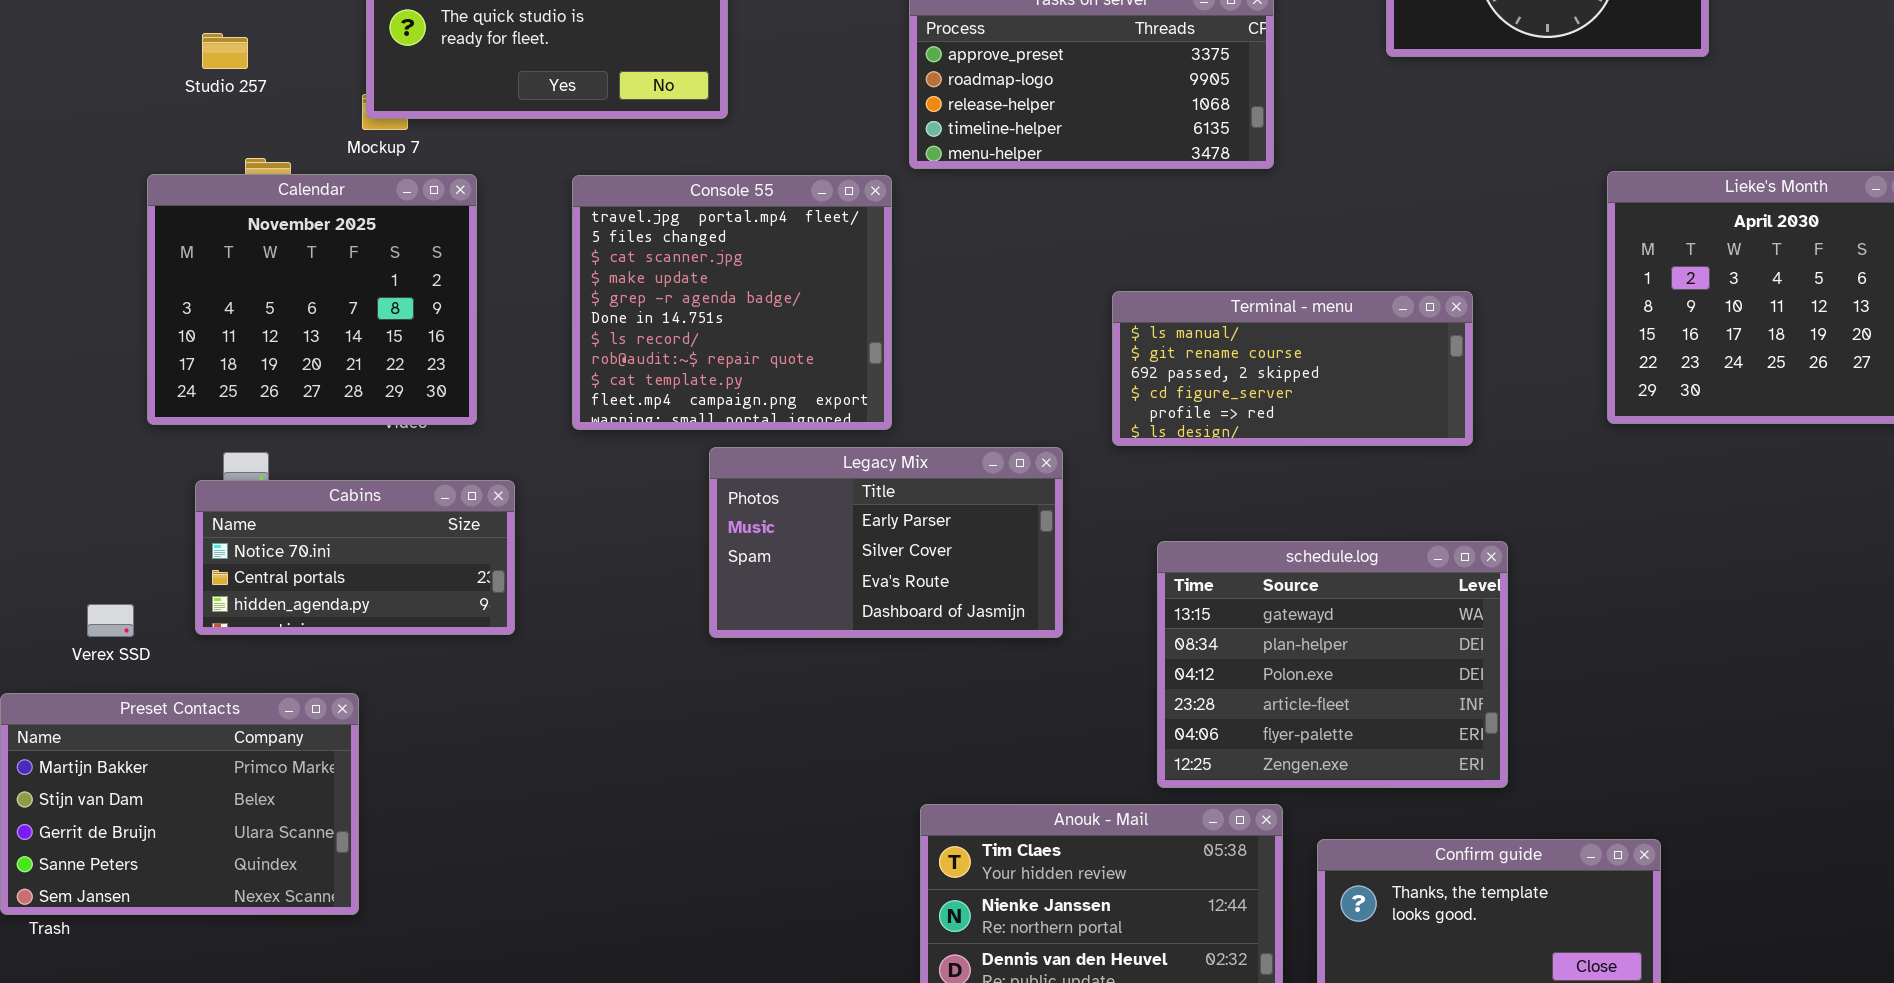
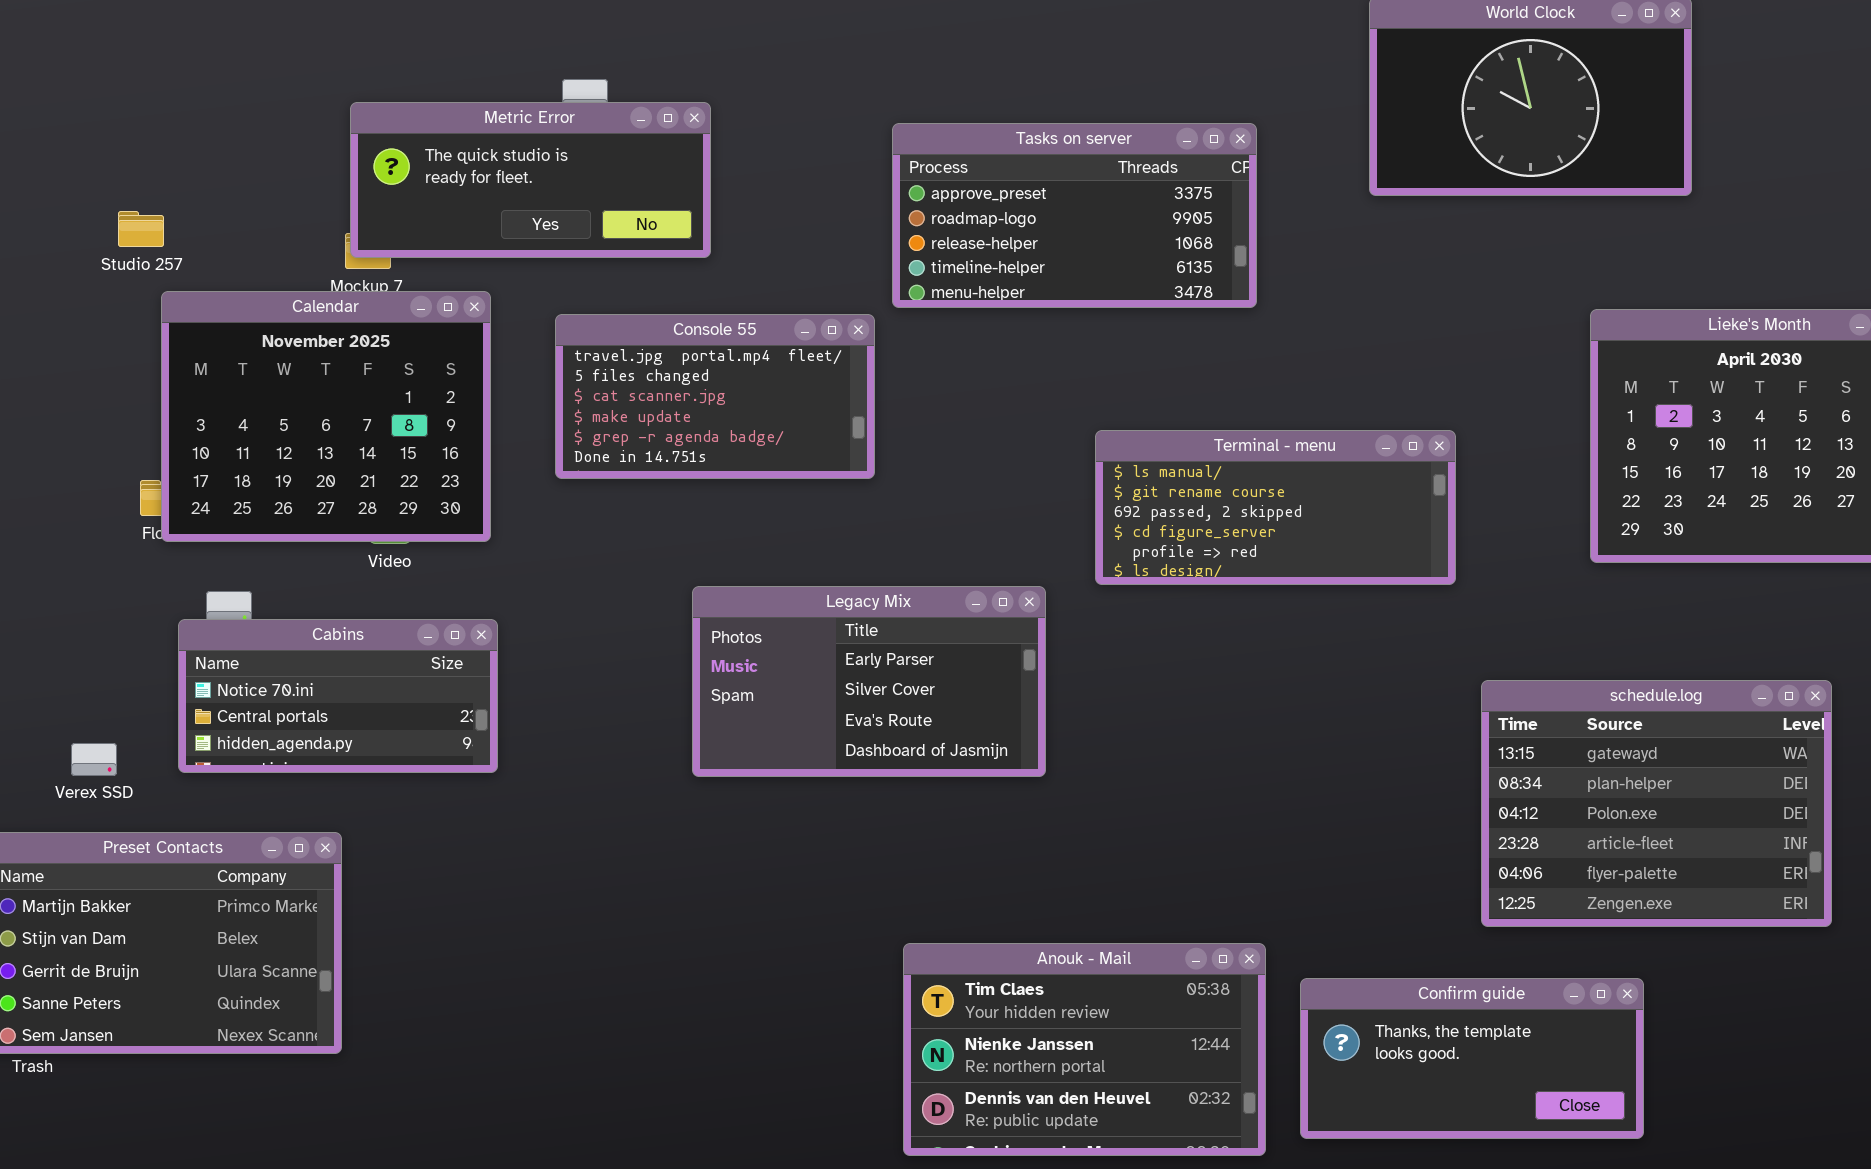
Studio 257: [202,33,248,69] -> [118,211,164,247], moved
Calendar: [147,174,477,425] -> [161,291,491,542], moved
Console 55: [572,175,892,430] -> [555,314,875,479], resized
schedule.log: [1157,541,1508,788] -> [1481,680,1832,927], moved

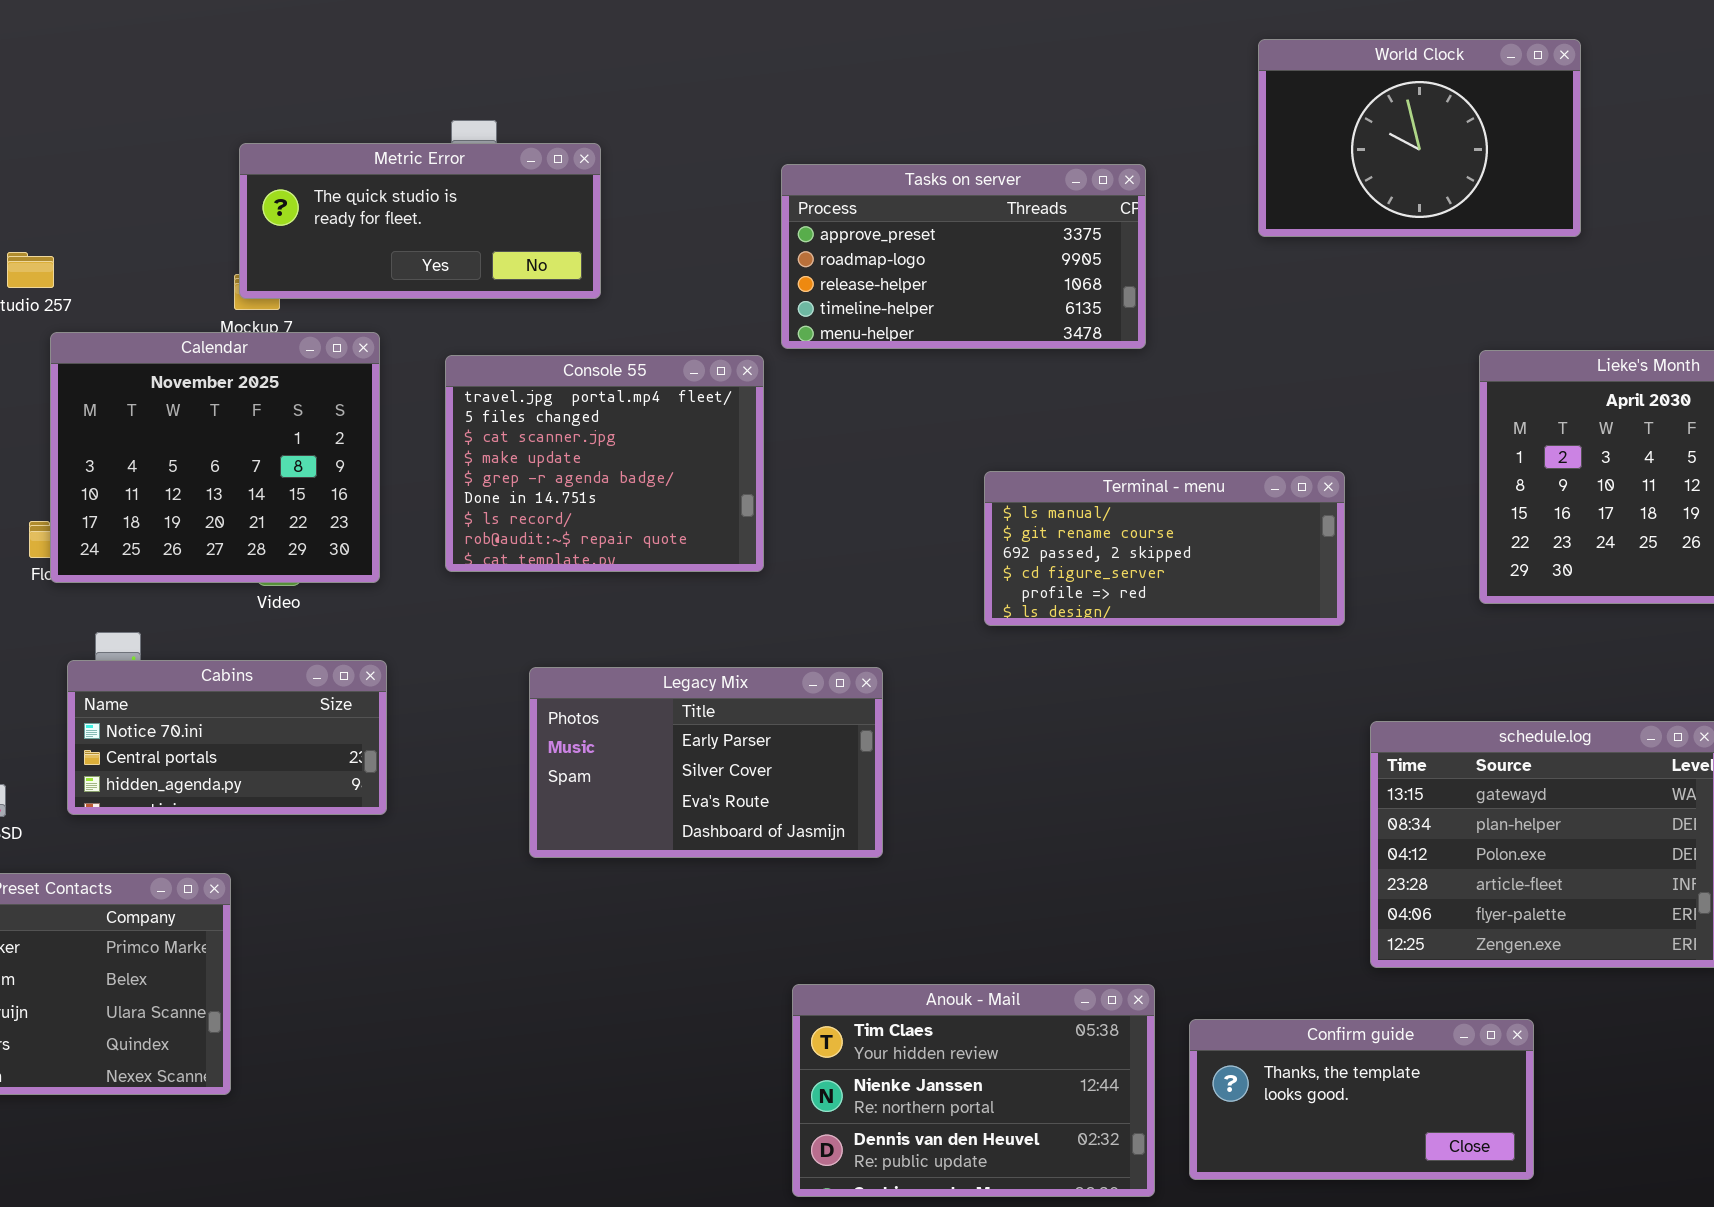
Console 55: [555,314,875,479] -> [445,355,764,572], resized
Legacy Mix: [692,586,1046,777] -> [529,667,883,858], moved

